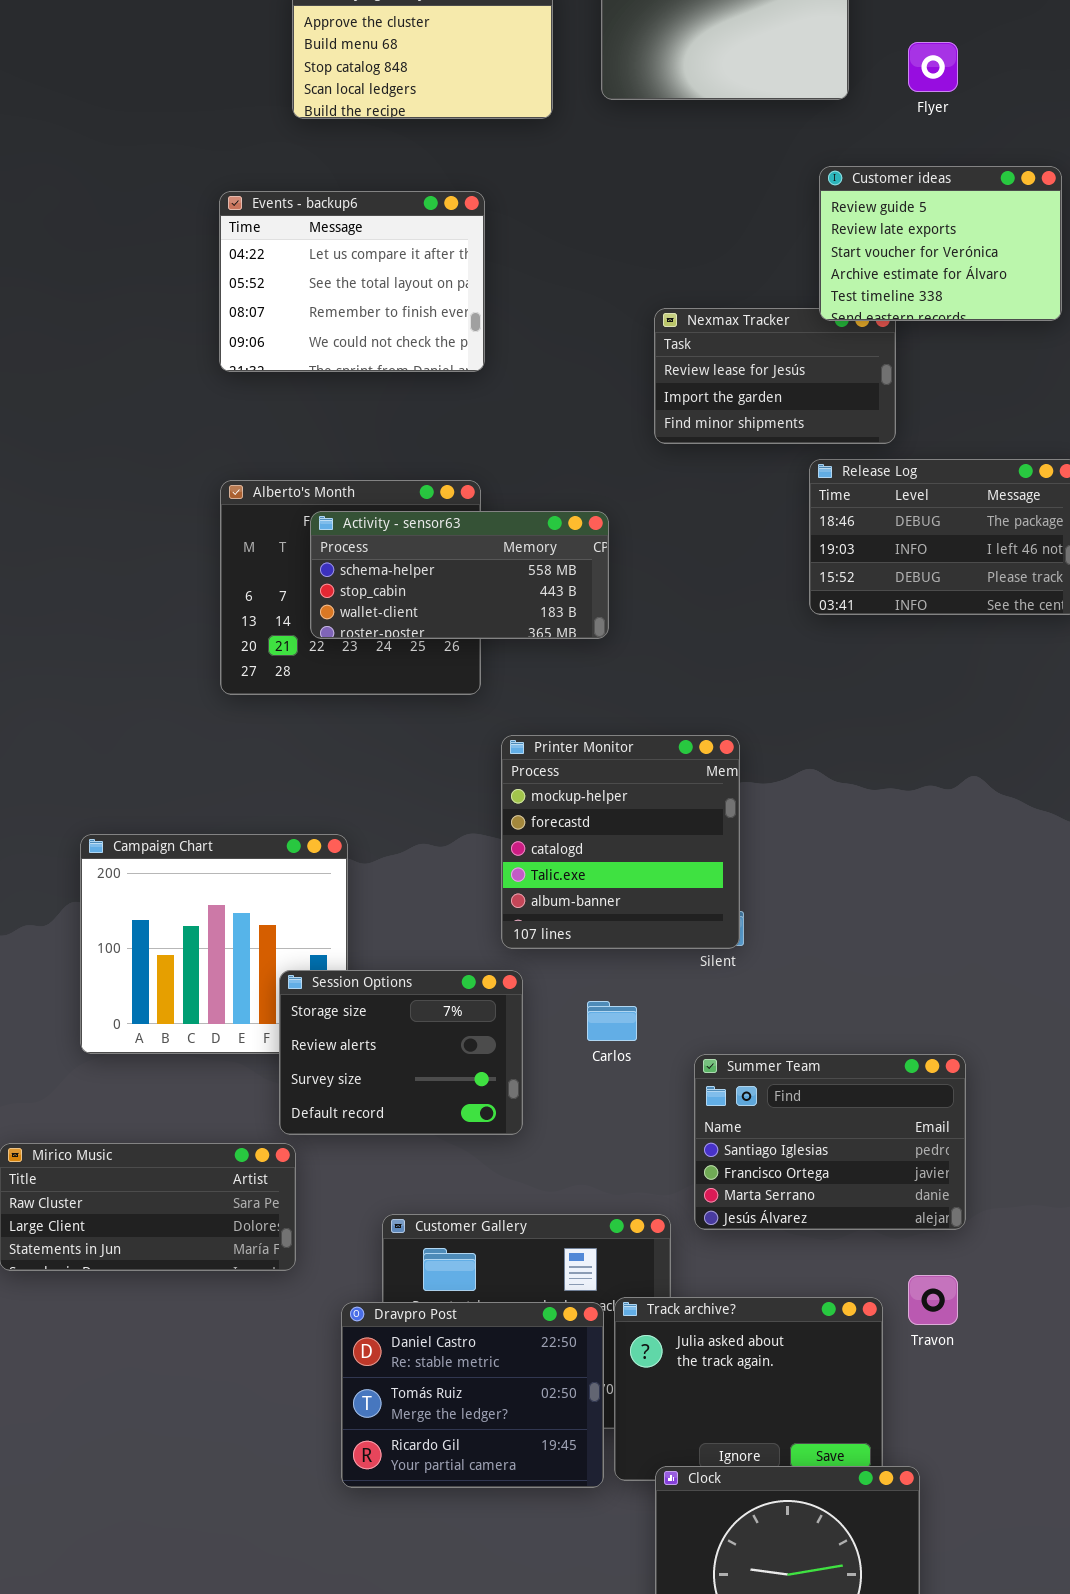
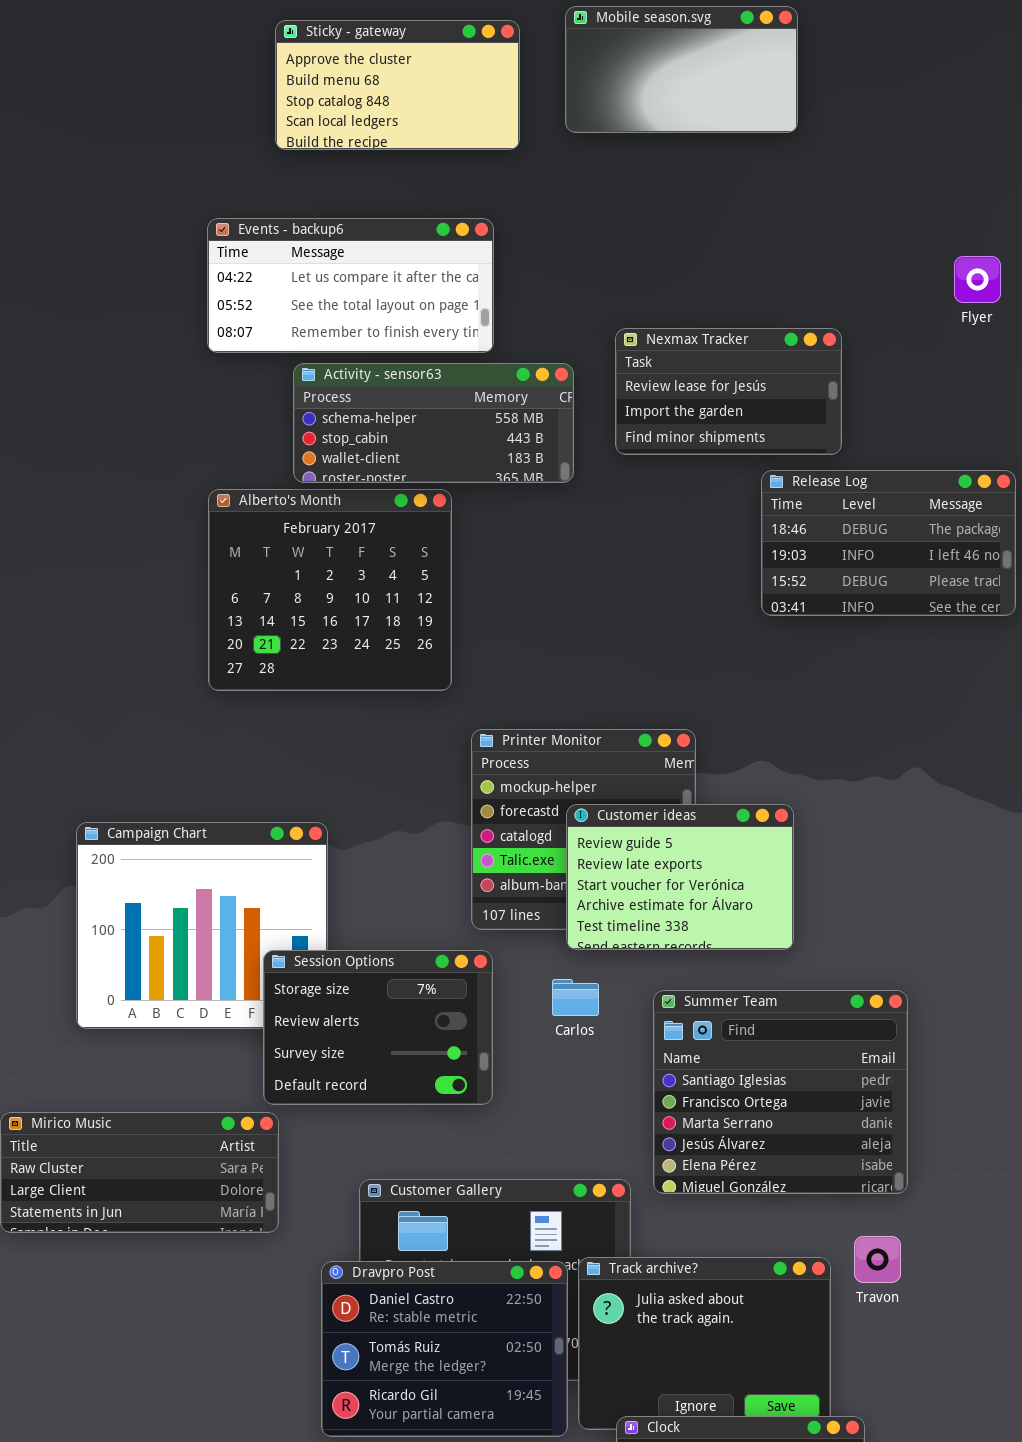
Flyer: [908,42,958,92] -> [954,256,1001,303], moved
Customer ideas: [819,166,1062,321] -> [566,804,794,950], moved
Events - backup6: [219,191,485,372] -> [207,218,494,353], resized
Activity - sensor63: [310,511,609,639] -> [293,363,574,483], moved
Summer Team: [694,1054,966,1230] -> [653,990,908,1194], resized

